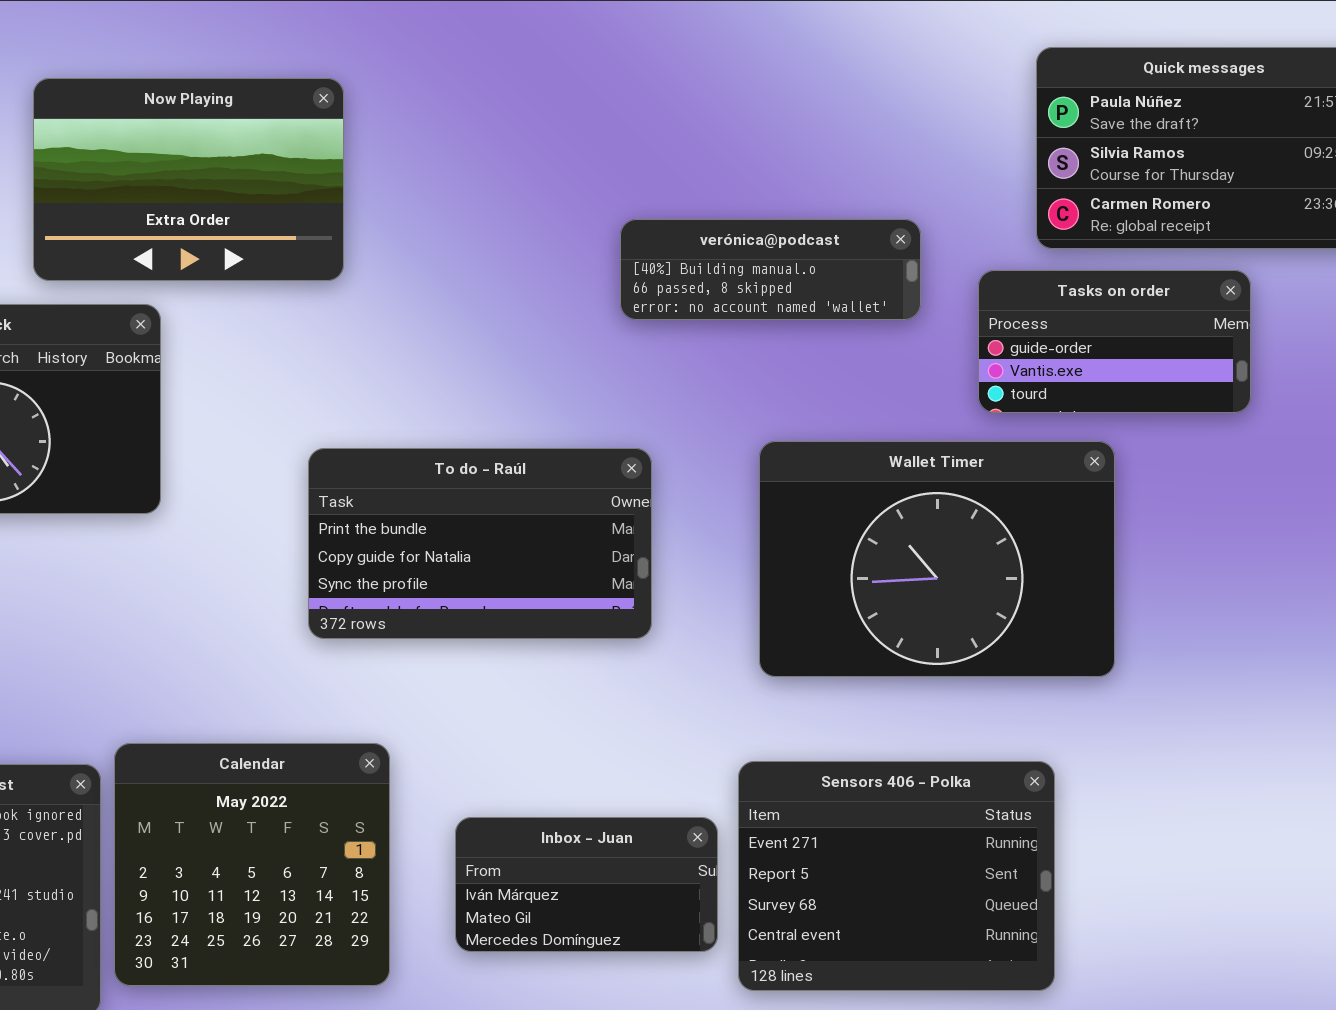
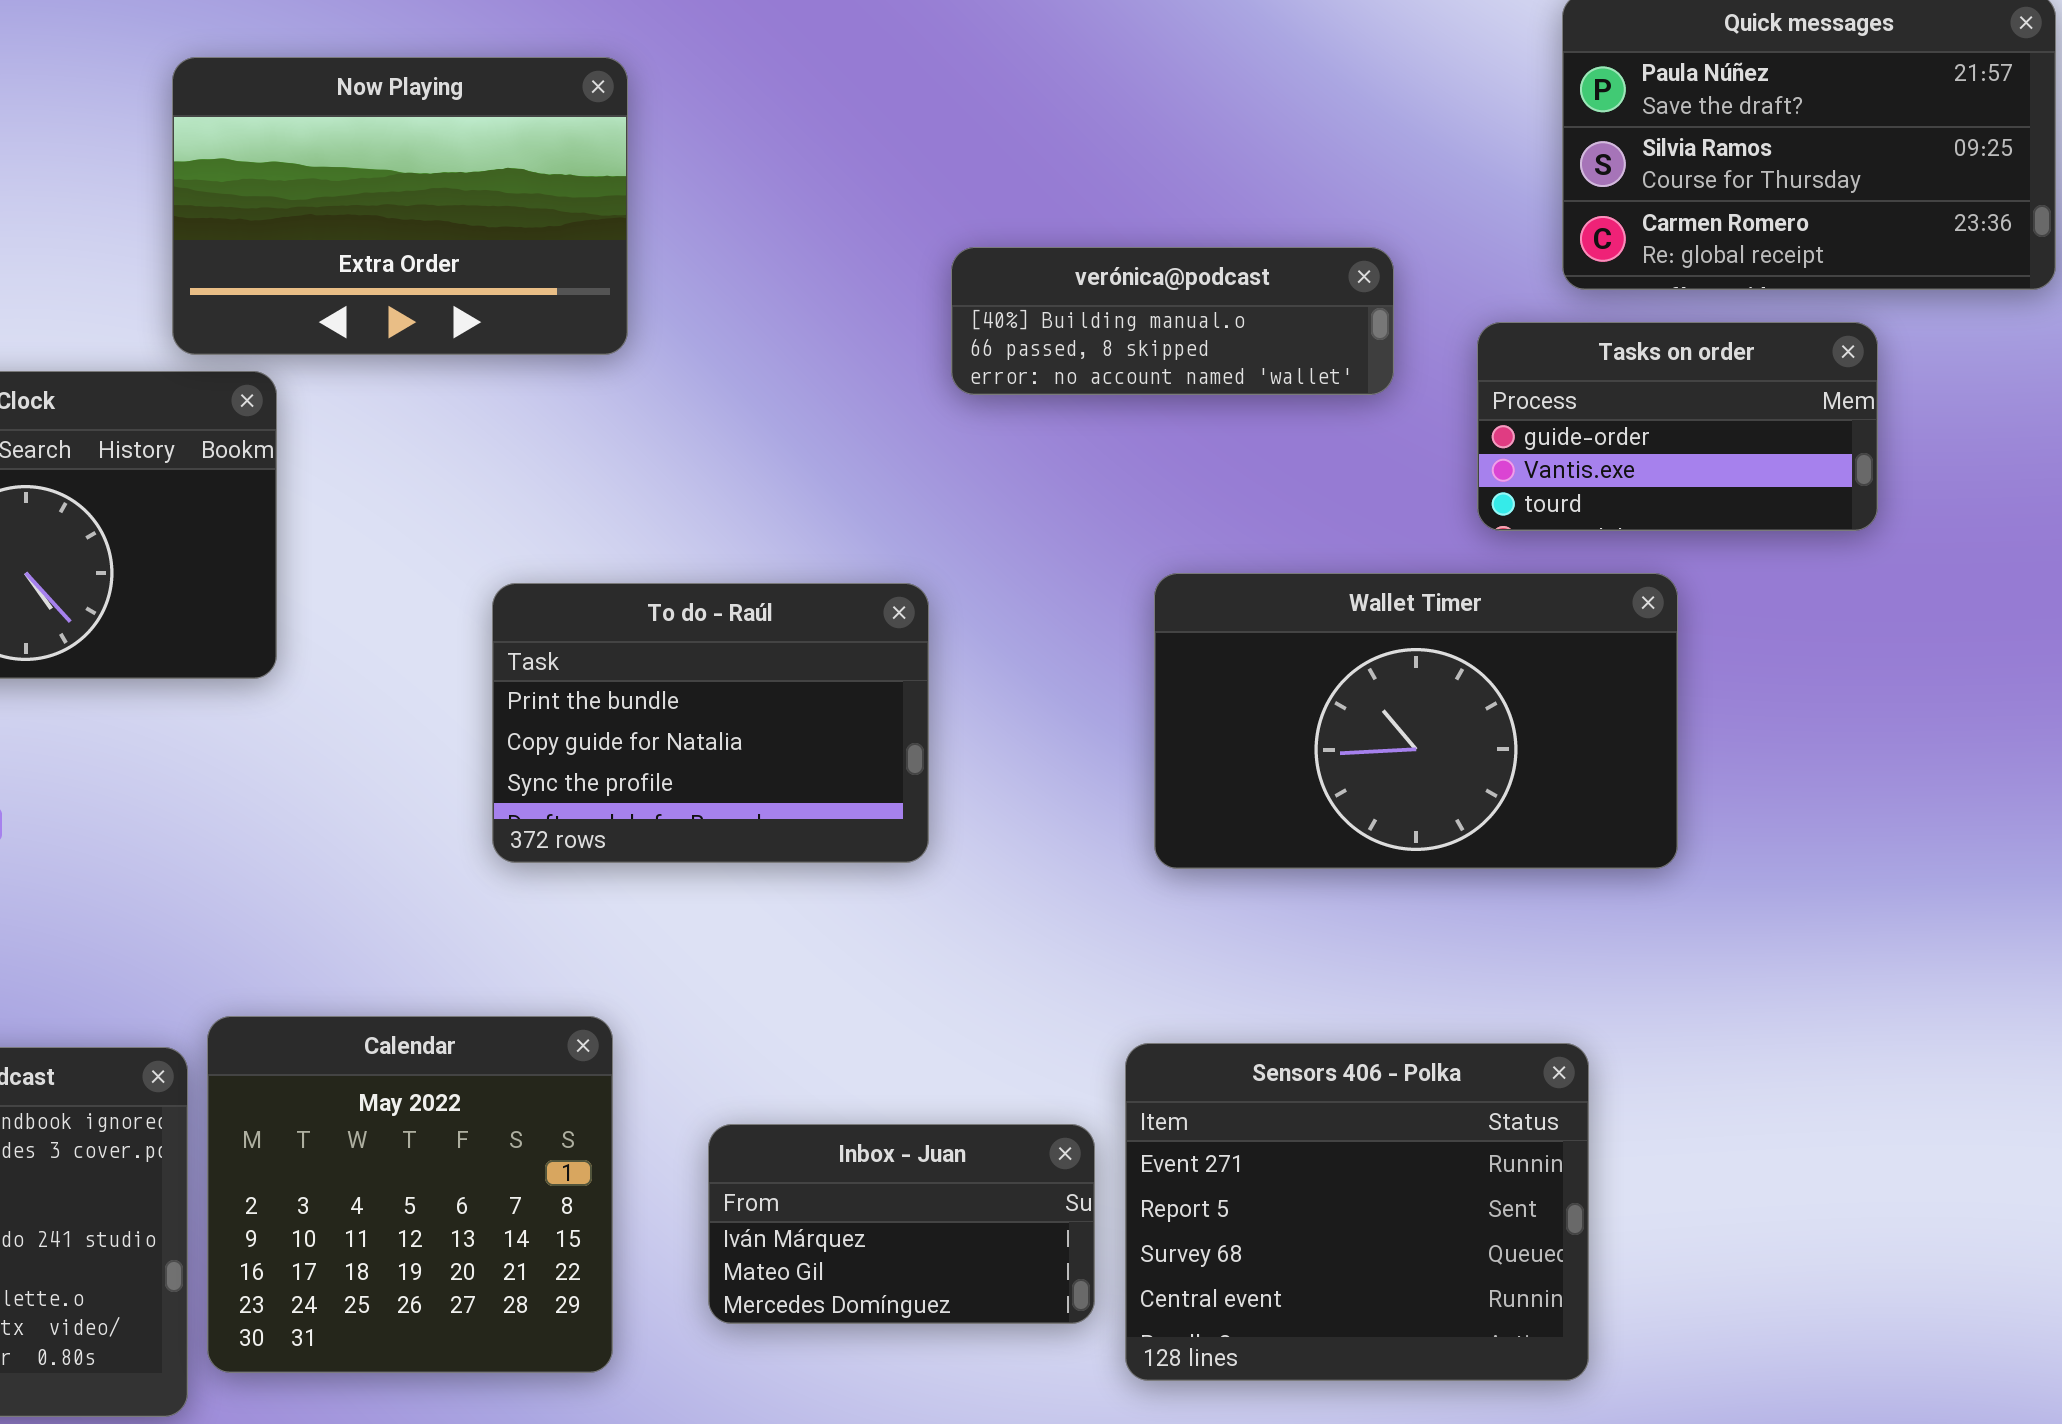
Now Playing: [33,78,344,281] -> [172,57,628,355], moved
Wallet Timer: [759,441,1115,677] -> [1154,573,1678,869], resized
To do - Raúl: [308,448,652,639] -> [492,583,929,863], resized

